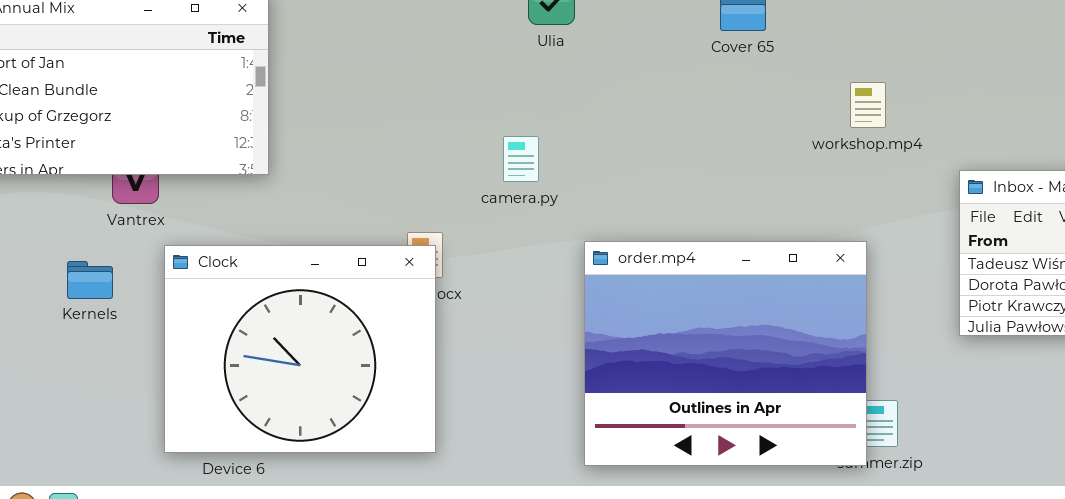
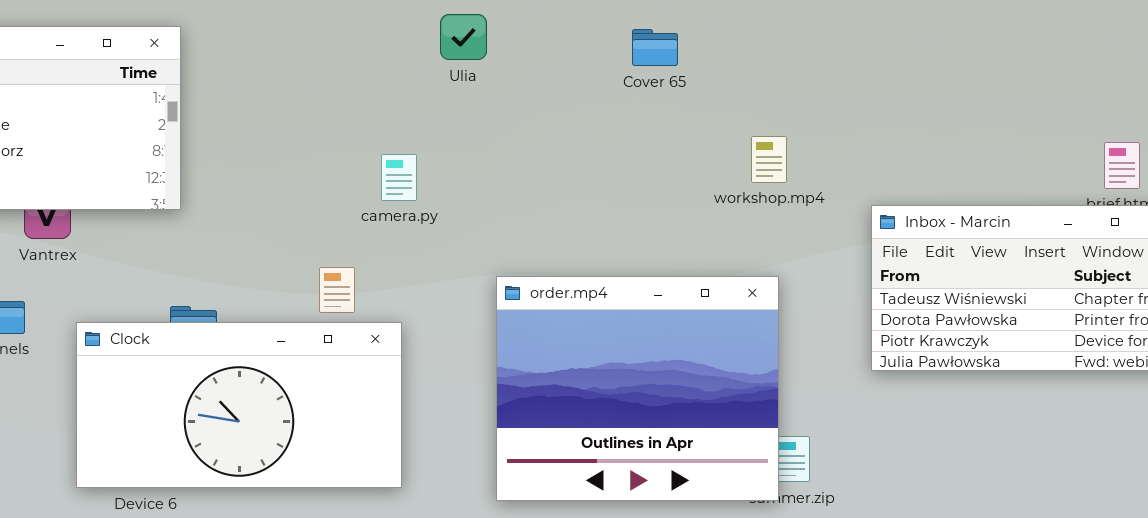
workshop.mp4: [850,82,886,128] -> [751,136,787,183], moved
camera.py: [503,136,539,182] -> [381,154,417,201], moved
Clock: [164,245,436,453] -> [76,322,402,488], resized

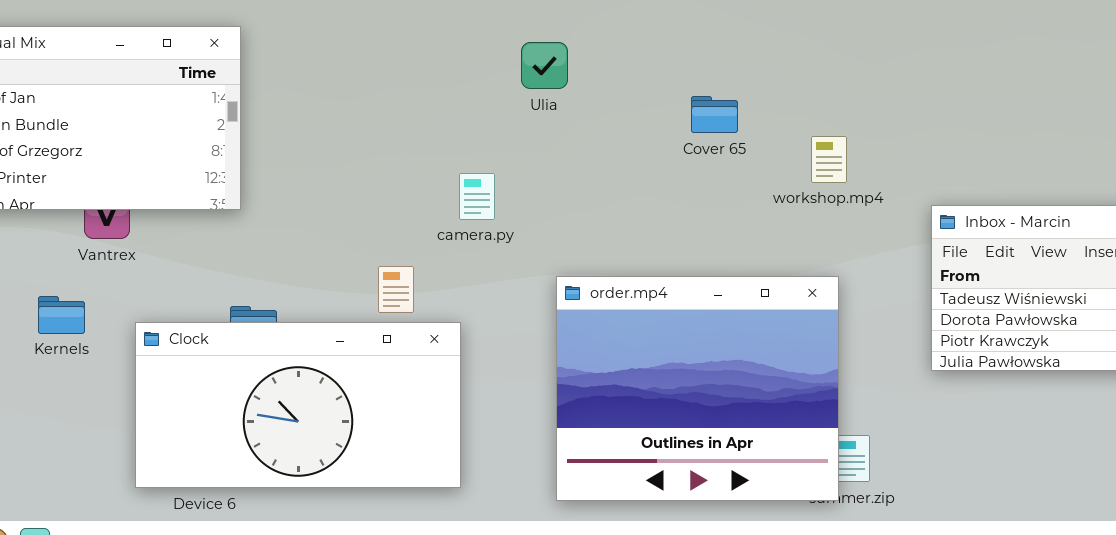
Ulia: [440,14,487,60] -> [521,42,568,89], moved
Cover 65: [632,29,678,66] -> [691,96,738,133], moved
camera.py: [381,154,417,201] -> [459,173,495,220], moved

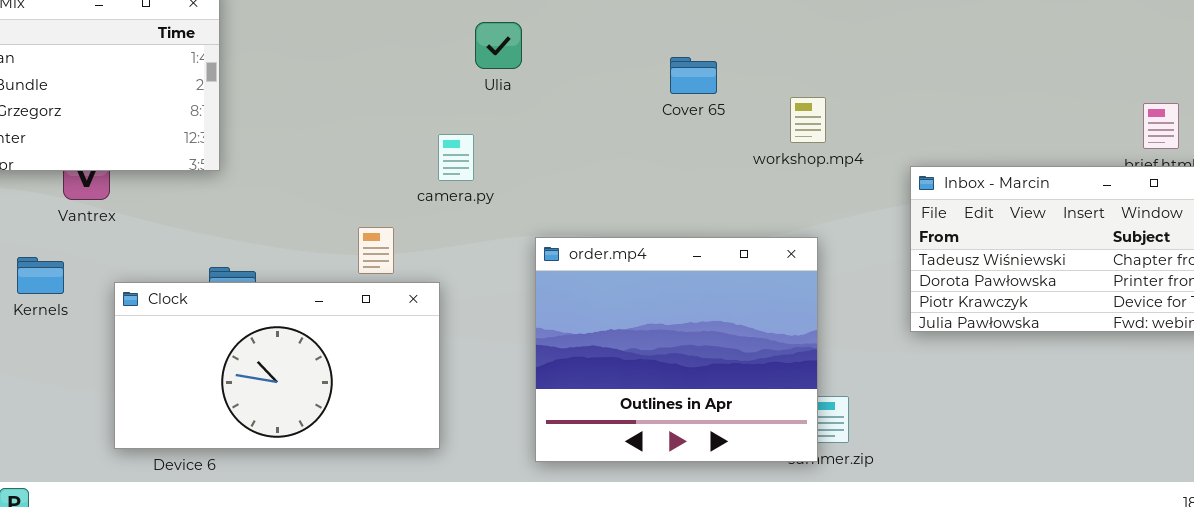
Ulia: [521,42,568,89] -> [475,22,522,69], moved

